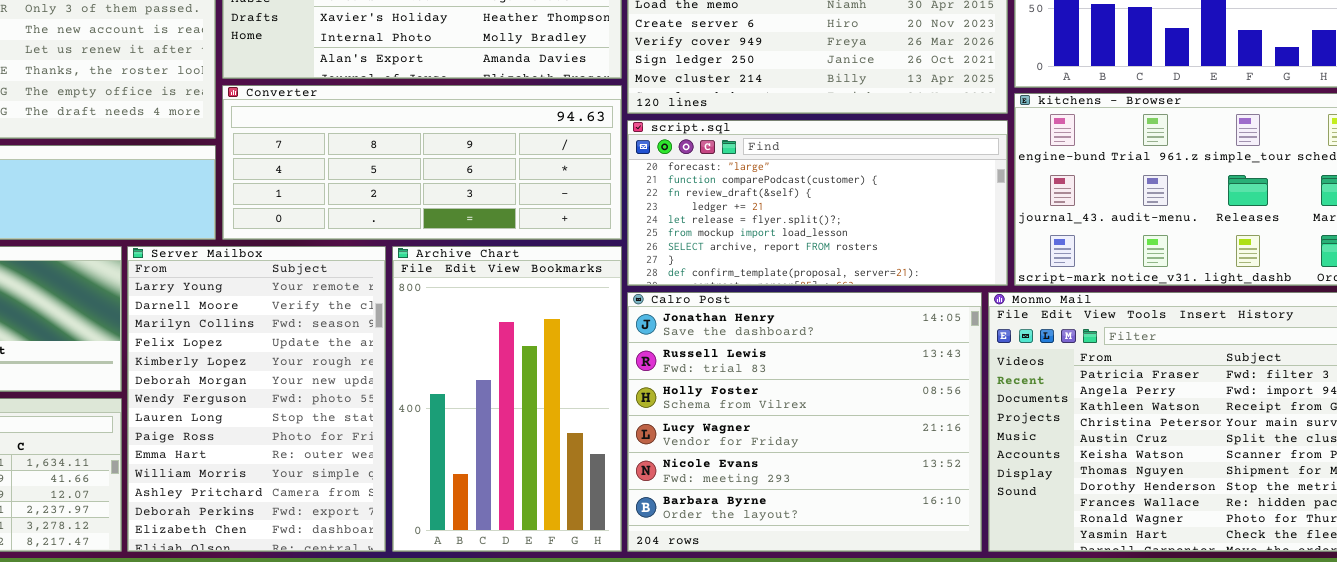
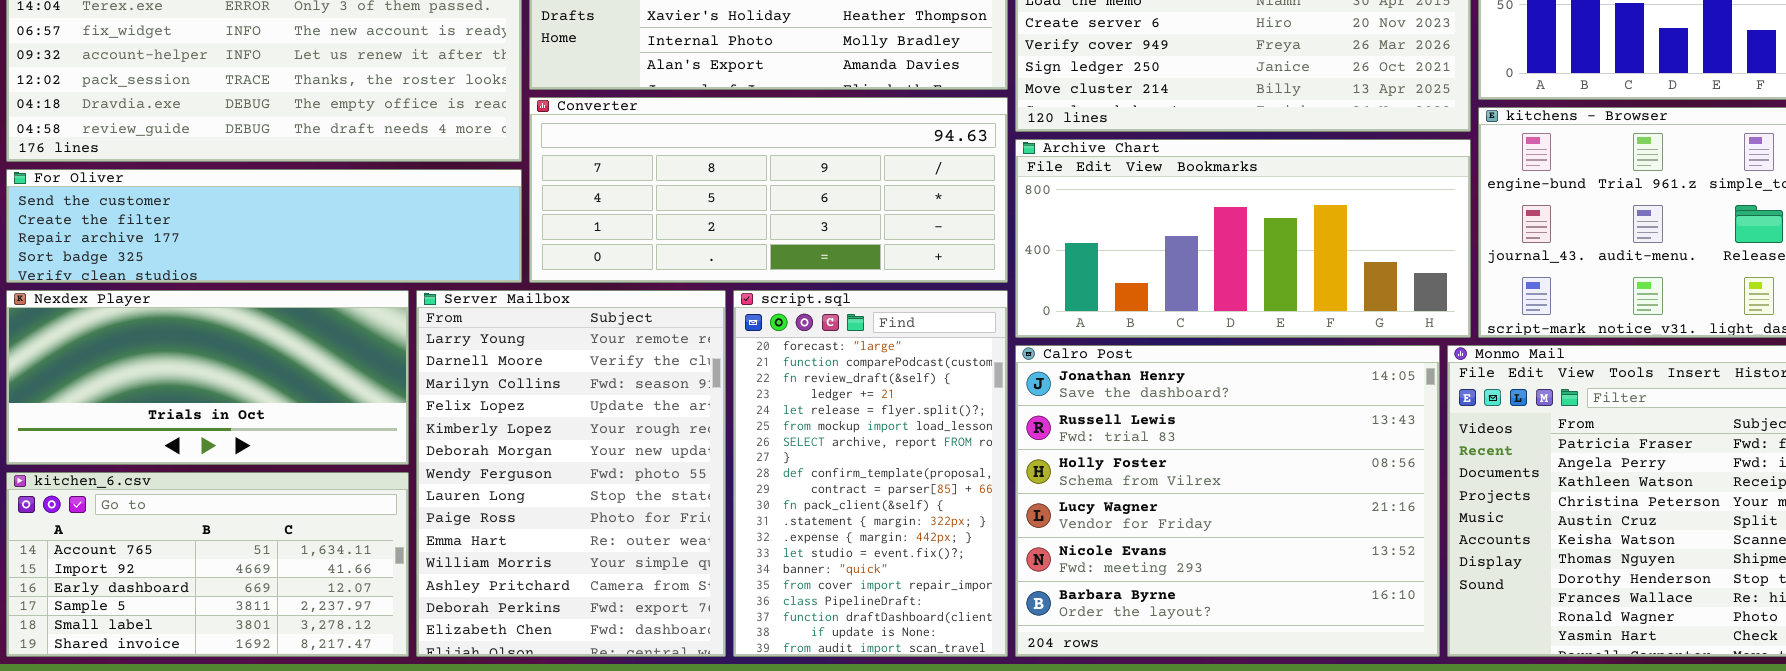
script.sql: [627,120,1008,286] -> [733,290,1008,657], moved, resized
Archive Chart: [392,246,622,552] -> [1015,139,1471,338], moved, resized

